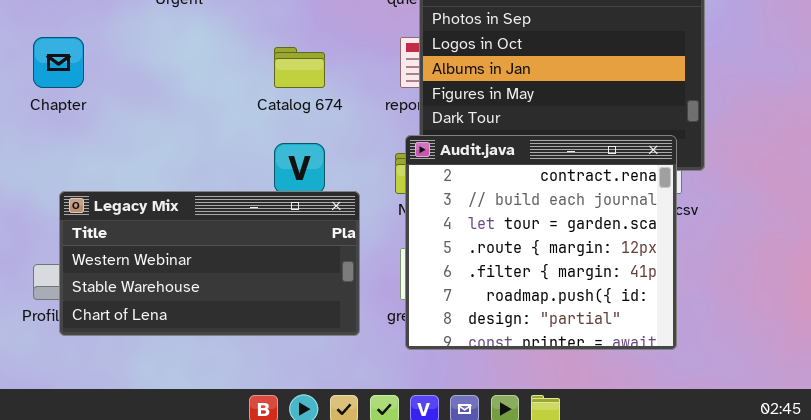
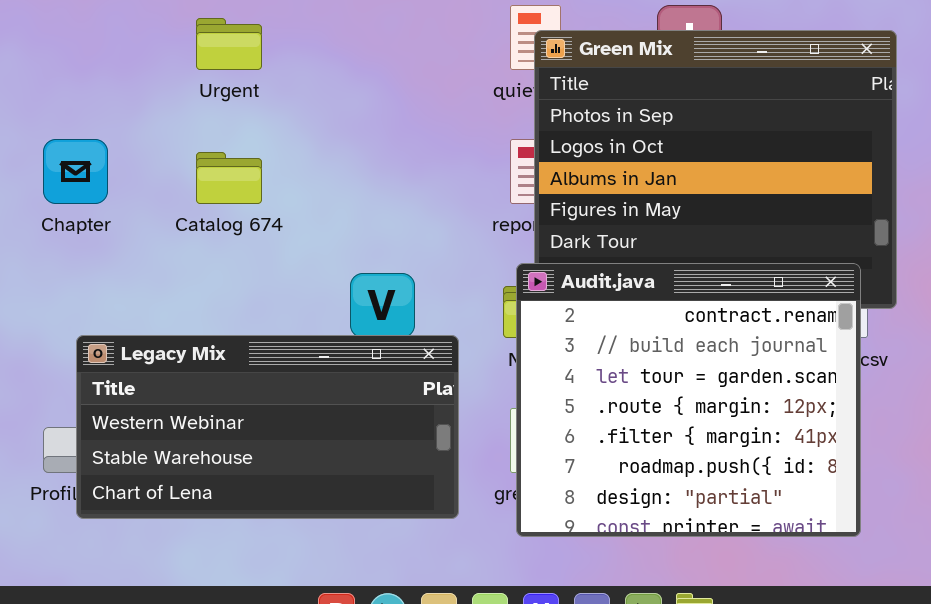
Catalog 674: [274,47,325,88] -> [196,152,262,204], moved

